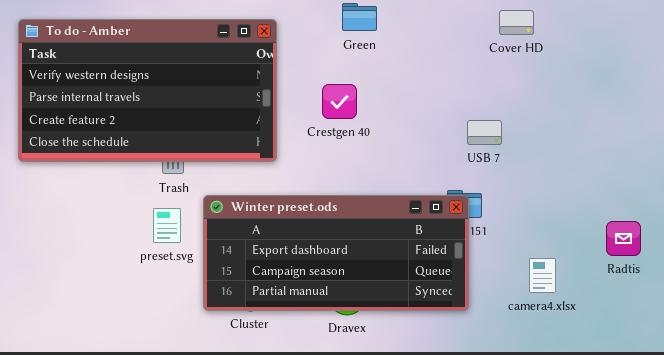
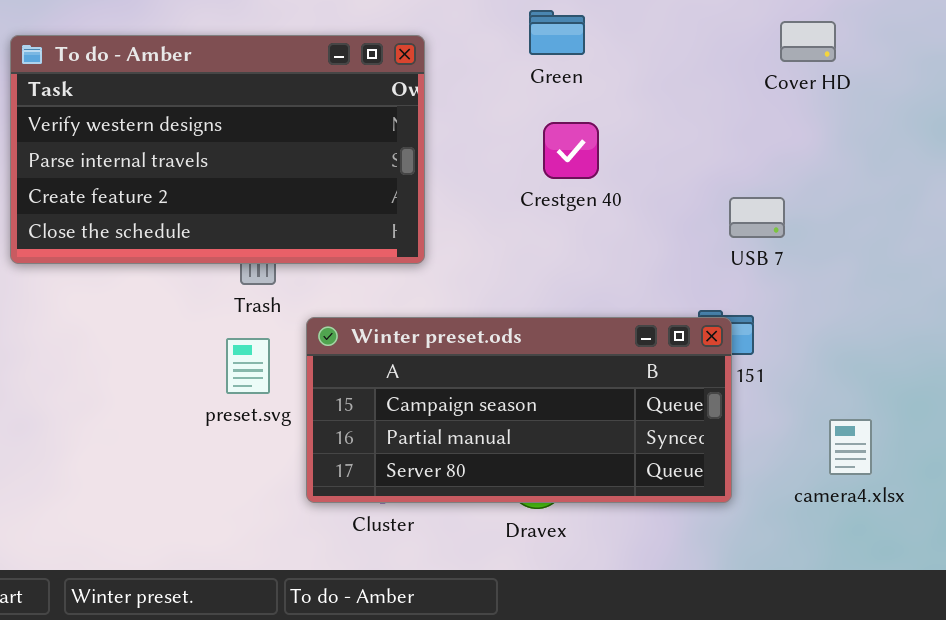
Crestgen 40: [322,84,357,119] -> [543,122,599,179], moved
Winter preset.ods: [203,195,469,311] -> [306,317,732,503], scrolled down 1 row

